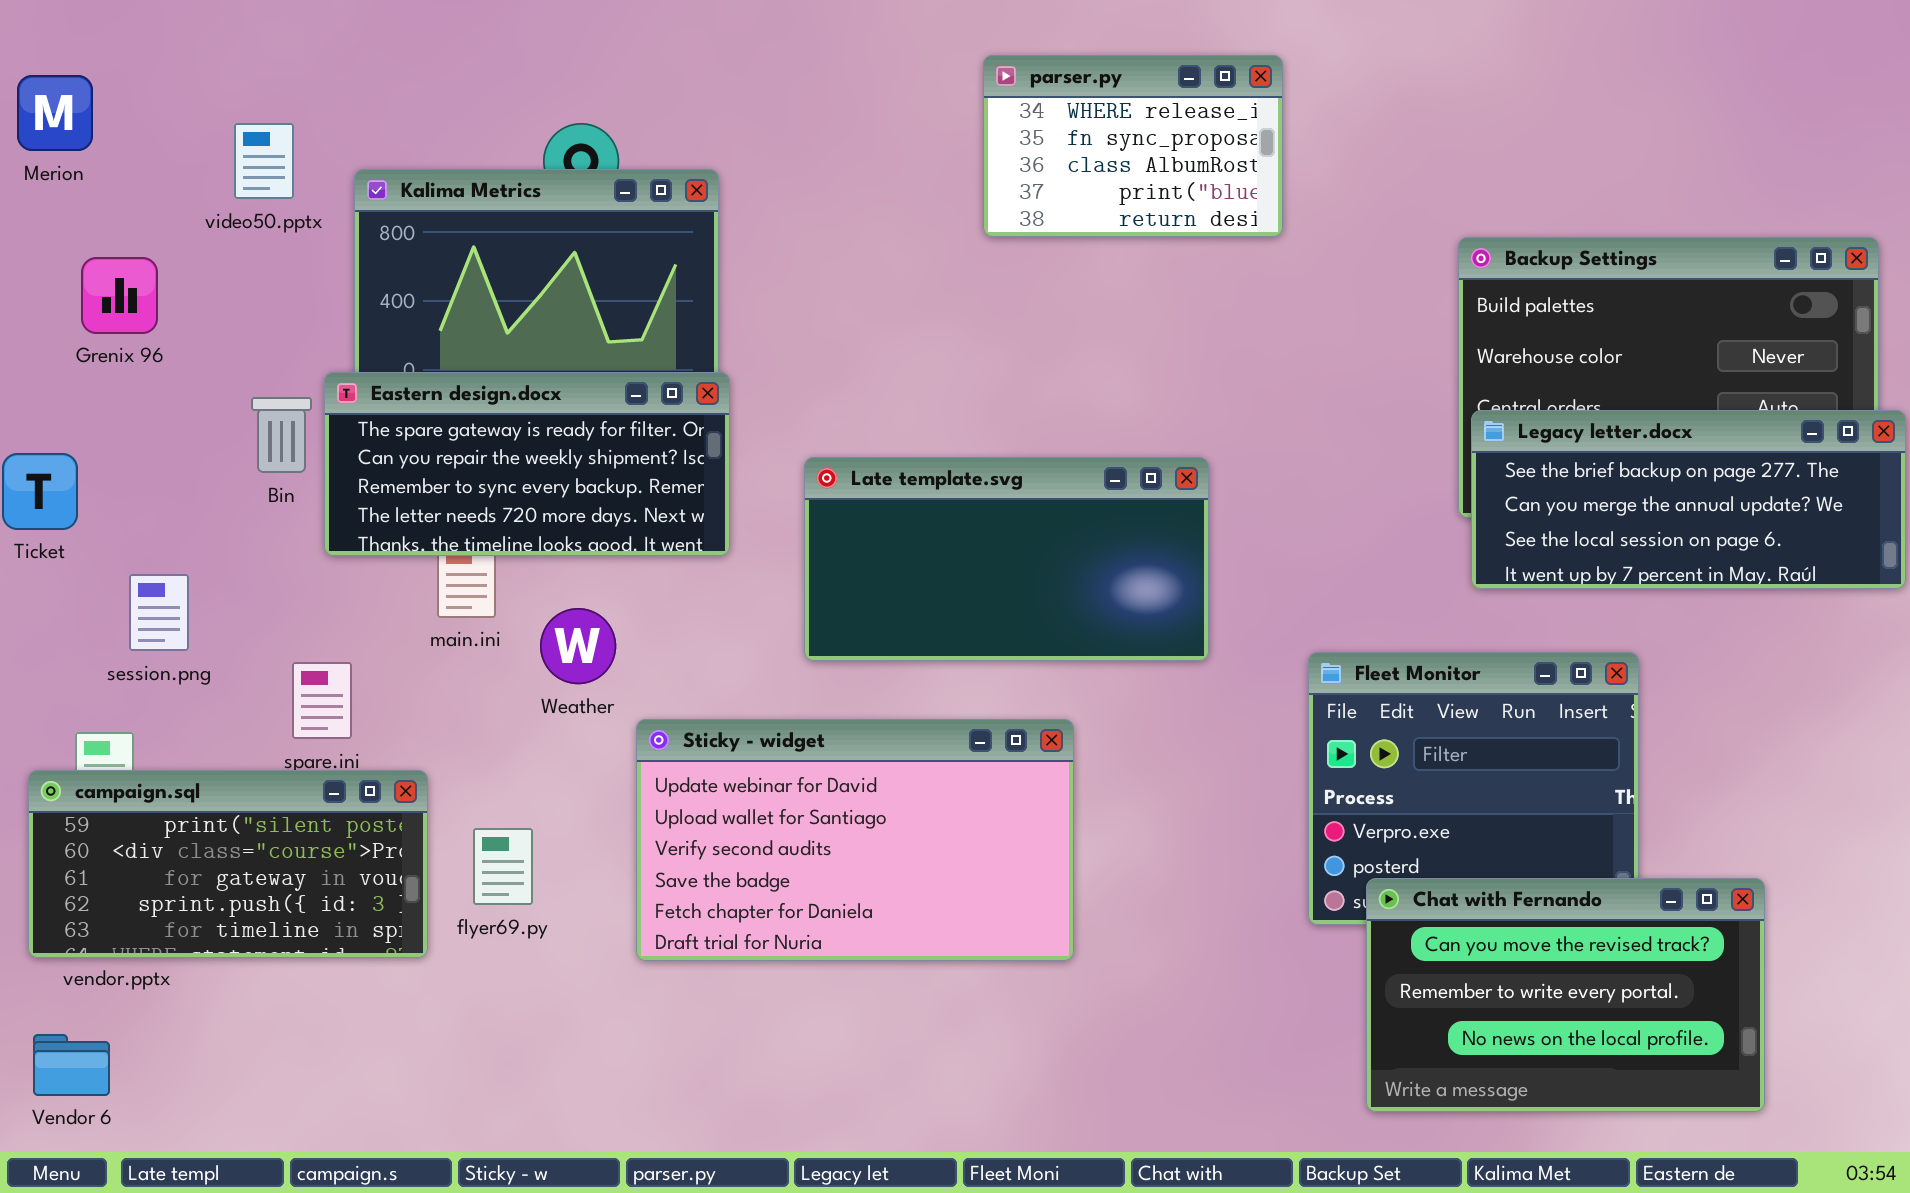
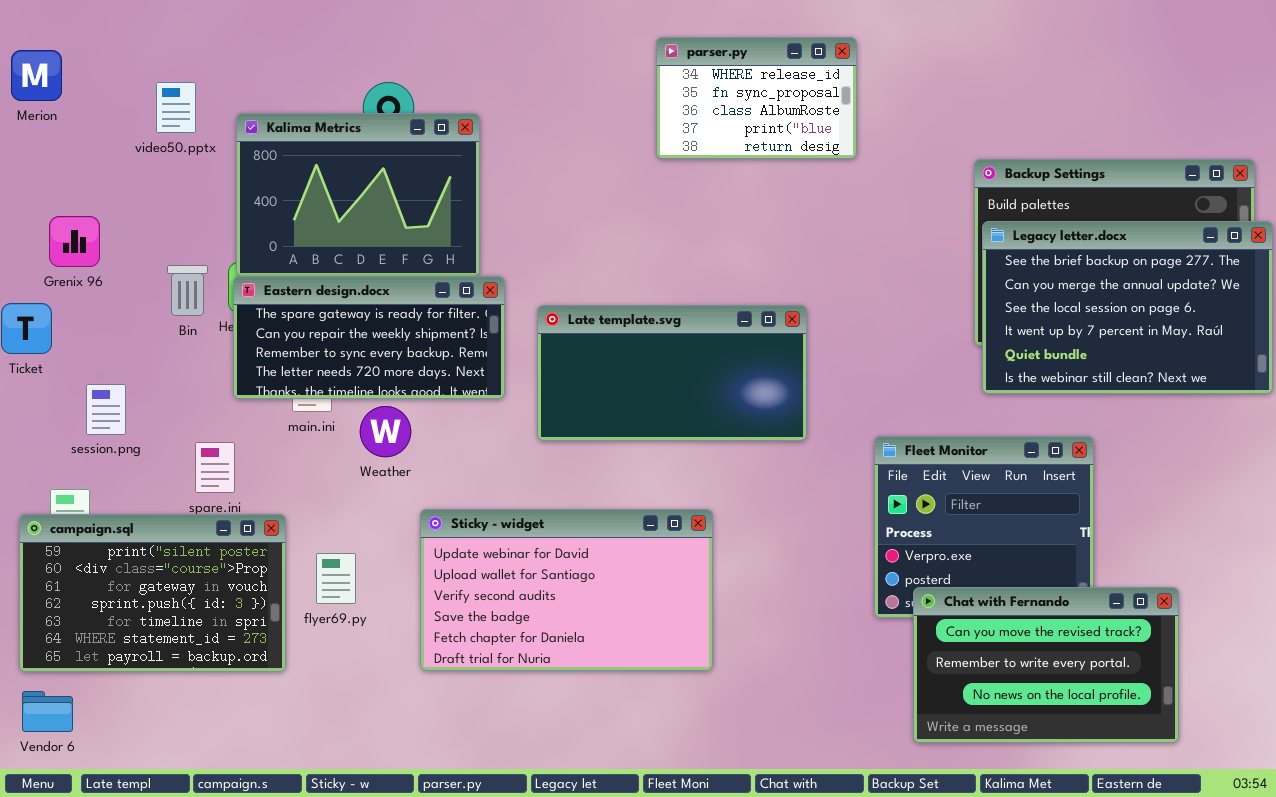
Grenix 96: [81,257,158,334] -> [49,216,100,267], moved
Eastern design.docx: [324,372,730,556] -> [233,276,505,399], moved
Legacy letter.docx: [1471,410,1906,589] -> [982,221,1273,394], resized
Sticky - widget: [636,719,1074,961] -> [420,509,713,671], moved
campaign.sql: [28,770,428,958] -> [19,514,286,672], resized

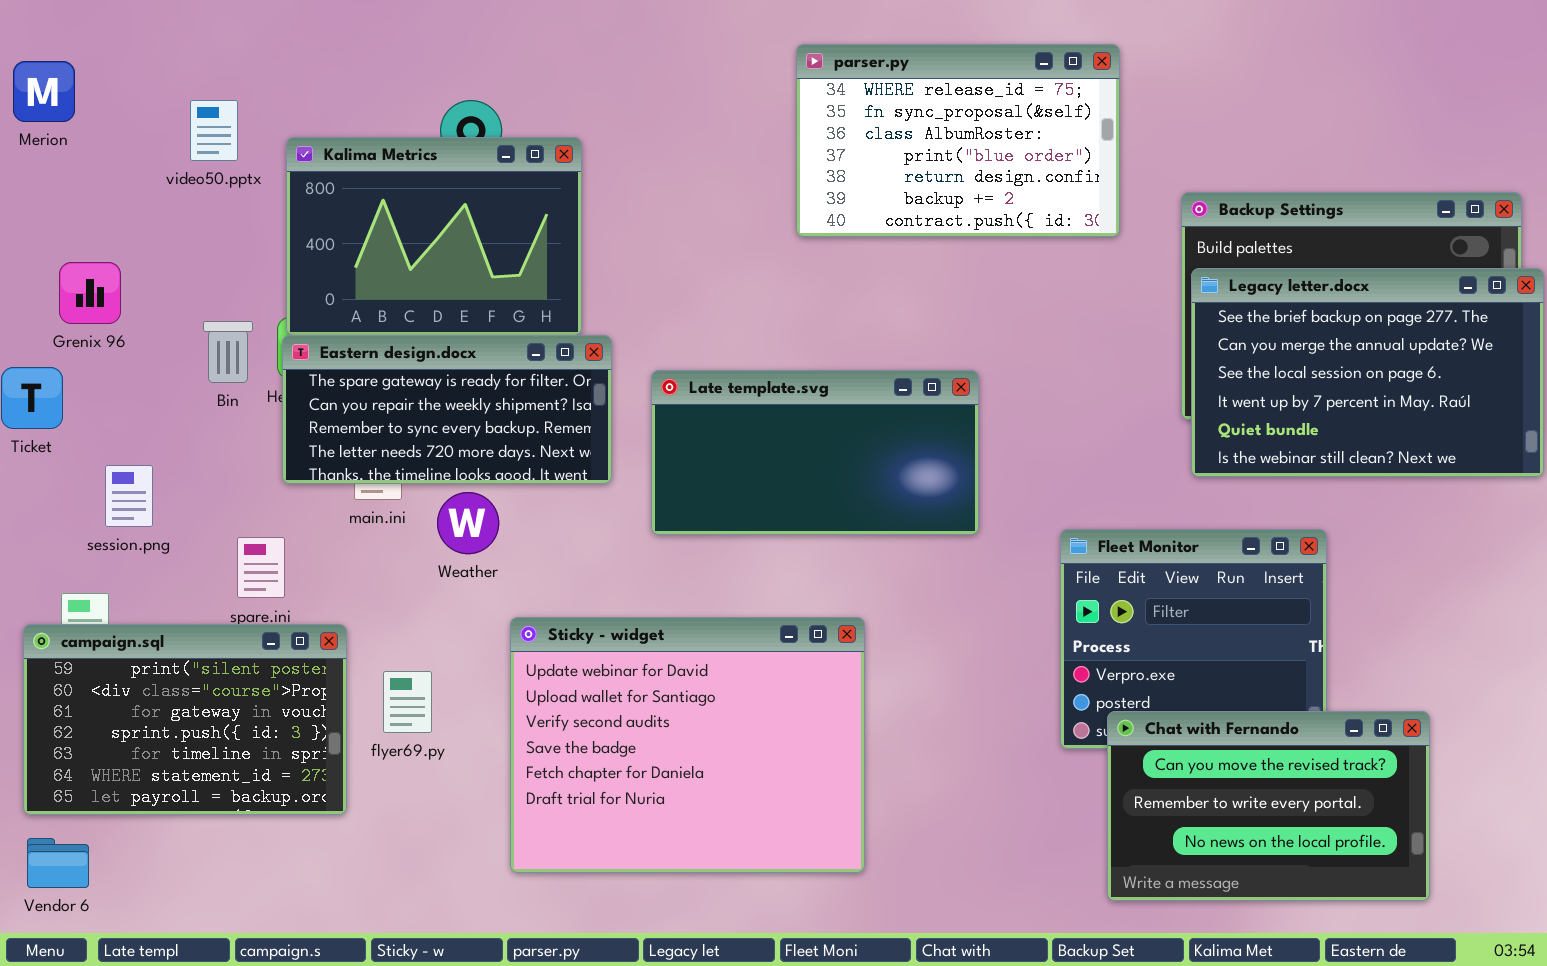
parser.py: [656,37,857,159] -> [796,44,1120,237], resized
Sticky - widget: [420,509,713,671] -> [510,617,865,873], resized

